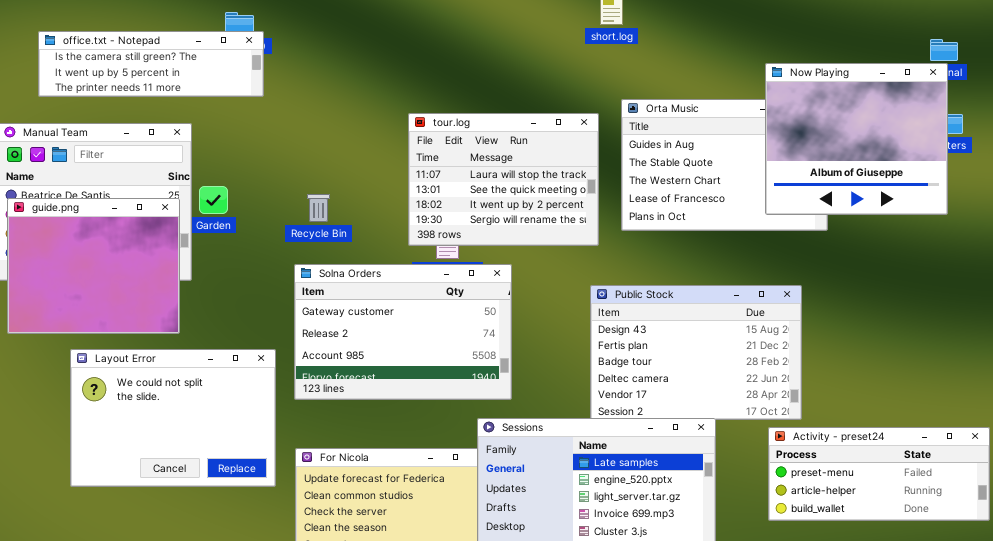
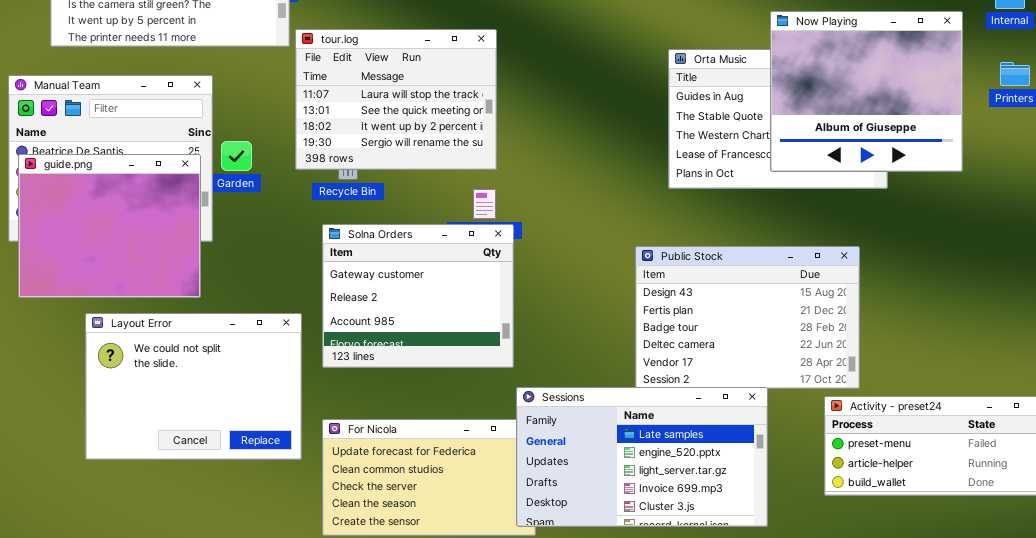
Now Playing: [765,63,948,215] -> [770,11,963,172], moved
tour.log: [408,113,599,246] -> [295,29,497,170], moved
Solna Orders: [294,264,512,400] -> [322,224,514,368], resized

